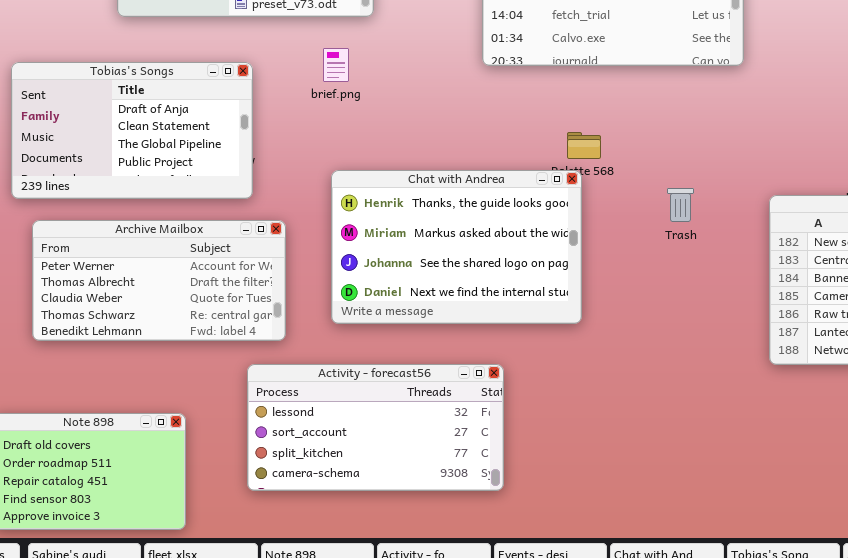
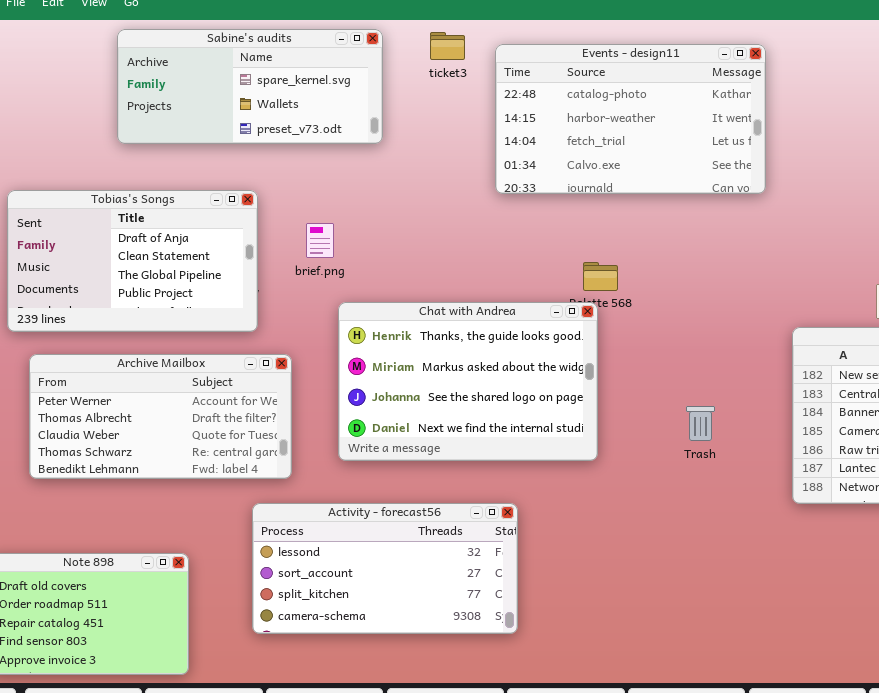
brief.png: [323,48,349,82] -> [306,223,334,258], moved
Trash: [667,188,694,222] -> [686,406,715,441], moved

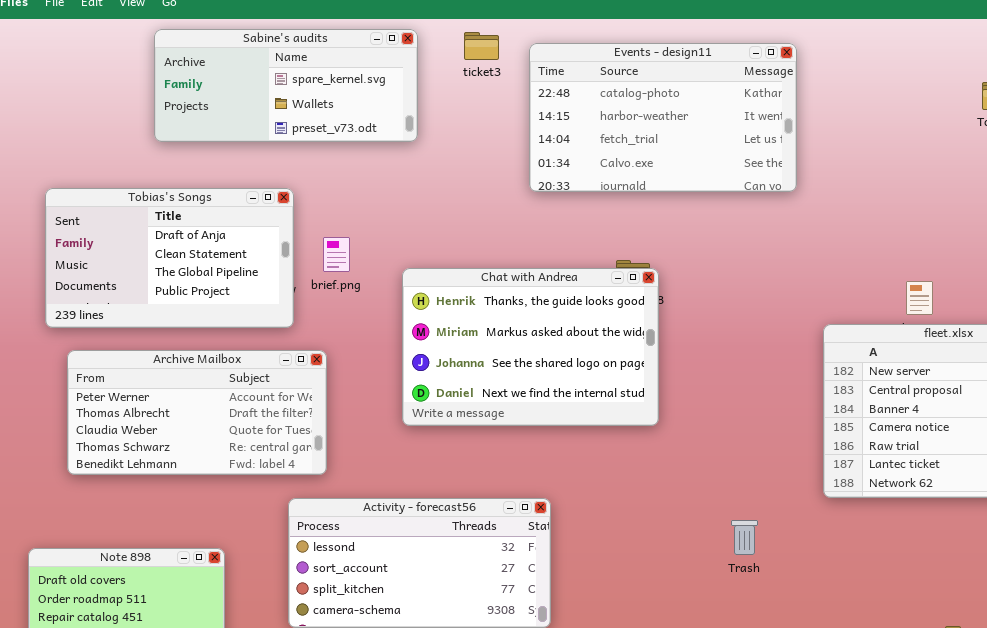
brief.png: [306,223,334,258] -> [323,237,350,272], moved
Chat with Andrea: [338,302,598,461] -> [402,268,659,426], moved
Trash: [686,406,715,441] -> [731,520,758,555], moved

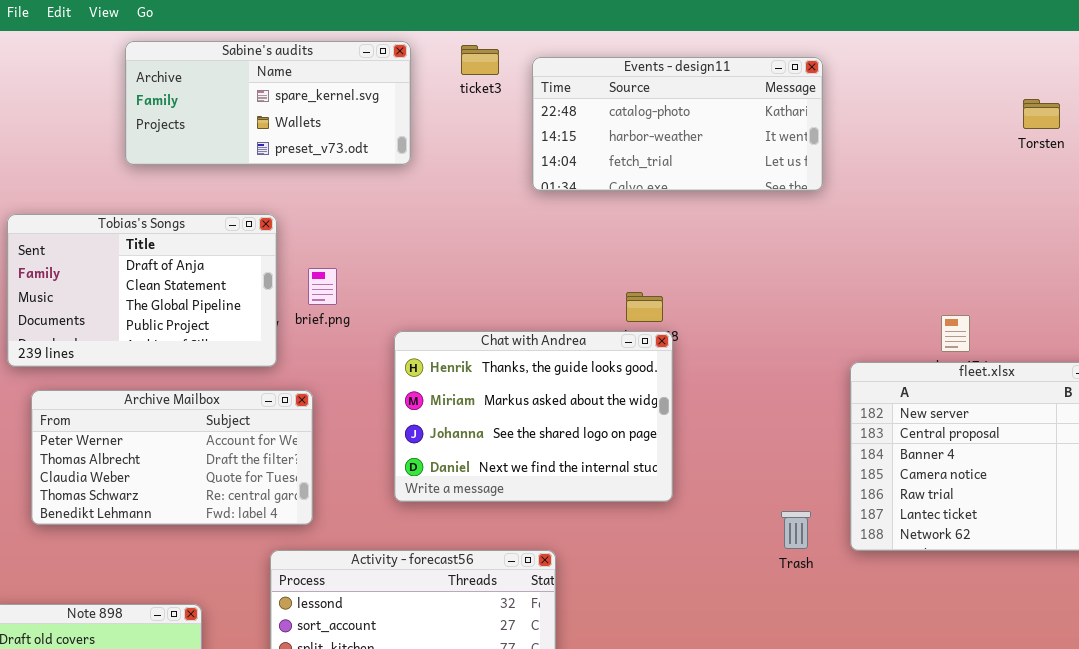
Events - design11: [529,43,797,192] -> [532,57,823,191], resized
Chat with Andrea: [402,268,659,426] -> [394,331,673,502], moved
Trash: [731,520,758,555] -> [781,511,811,549], moved

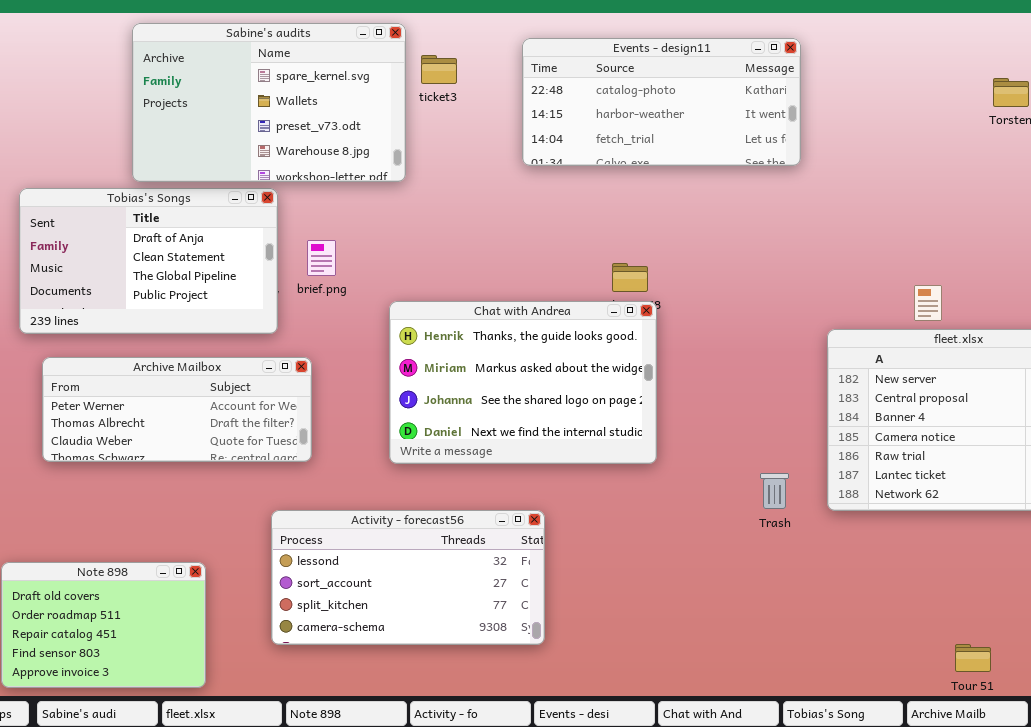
Sabine's audits: [125,41,411,165] -> [132,23,406,182], resized
ticket3: [461,45,499,75] -> [421,55,457,84], moved
Archive Mailbox: [31,390,313,525] -> [42,357,312,462], resized

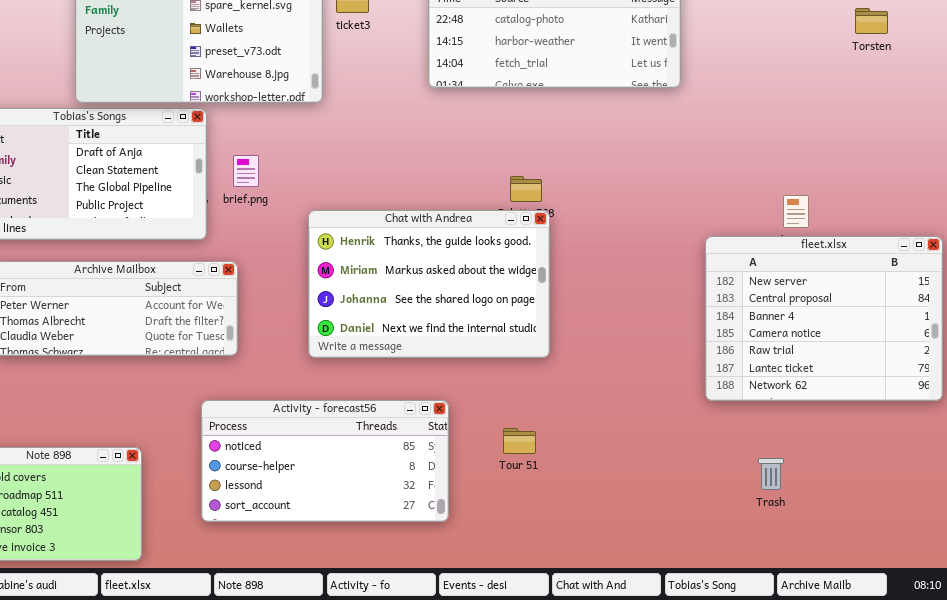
Trash: [760,473,789,509] -> [758,458,784,490], moved
Activity - forecast56: [271,510,545,645] -> [201,400,449,522], scrolled up 2 rows
Tour 51: [955,644,991,672] -> [503,428,536,454], moved

